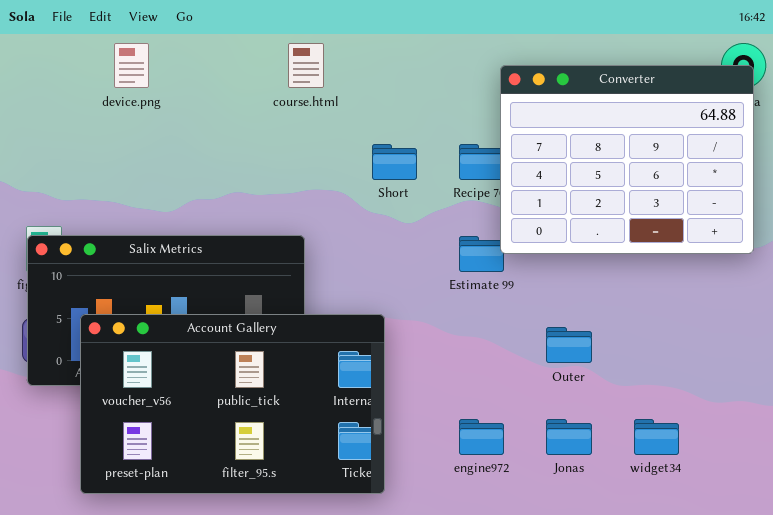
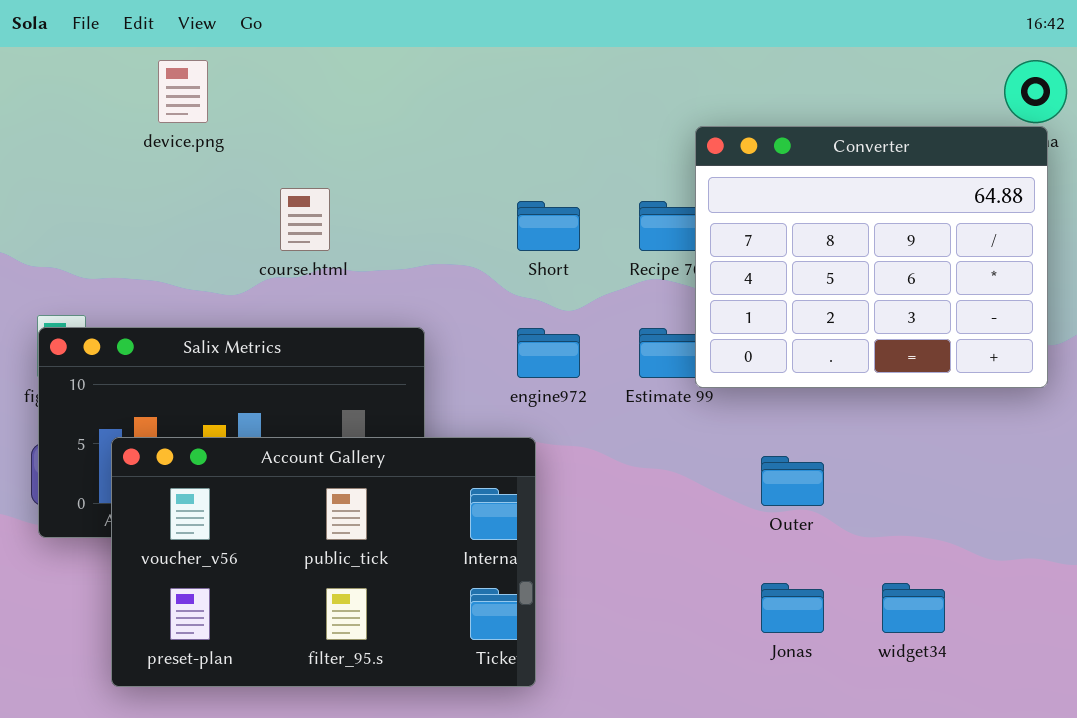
course.html: [288,43,324,88] -> [280,188,330,251], moved
Converter: [500,65,754,254] -> [695,126,1048,388], moved
engine972: [459,419,504,455] -> [517,328,580,378], moved

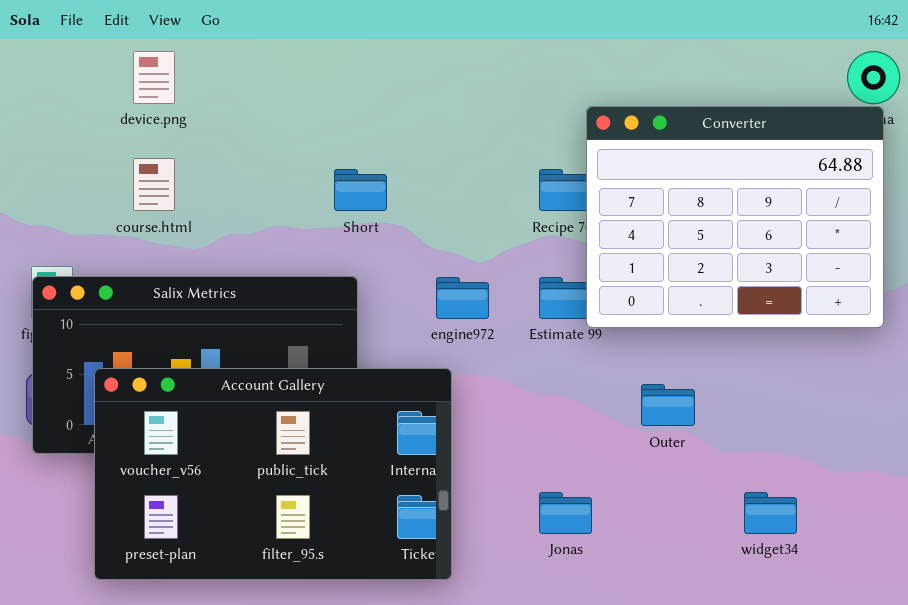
course.html: [280,188,330,251] -> [133,158,175,211], moved
Short: [517,201,580,251] -> [334,169,387,211], moved
Jonas: [761,583,824,633] -> [539,492,592,534], moved

